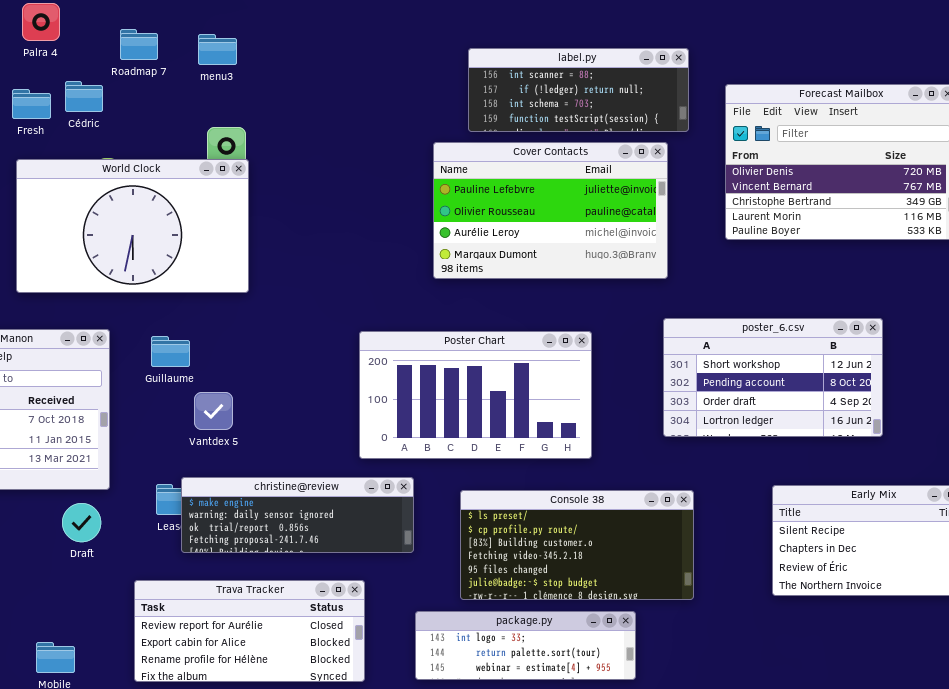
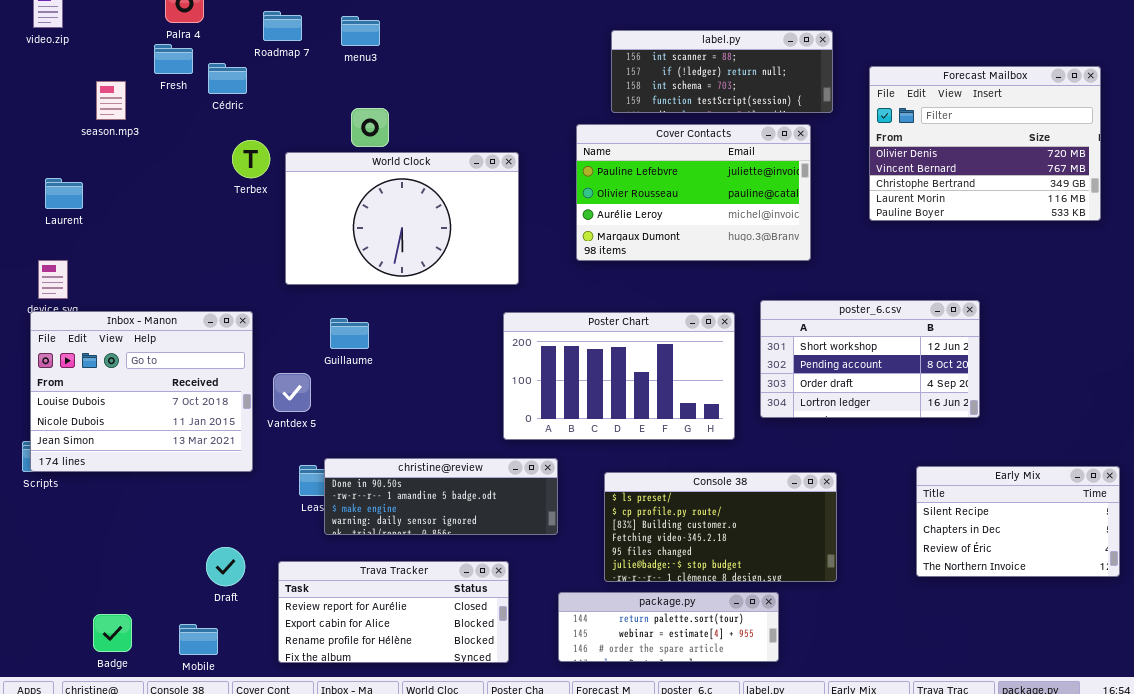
Fresh: [12,89,51,119] -> [154,44,193,74], moved
World Clock: [16,159,249,293] -> [285,152,519,285], moved
poster_6.csv: [663,318,883,437] -> [760,300,980,418], moved
Guillaume: [151,336,190,367] -> [330,318,369,349], moved
Vantdex 5: [194,392,233,430] -> [273,373,311,412], moved
christine@review: [181,477,414,553] -> [324,458,558,535], scrolled up 2 rows
Draft: [62,503,101,542] -> [206,547,245,586], moved
package.py: [415,611,636,680] -> [558,592,779,662], scrolled down 1 row

